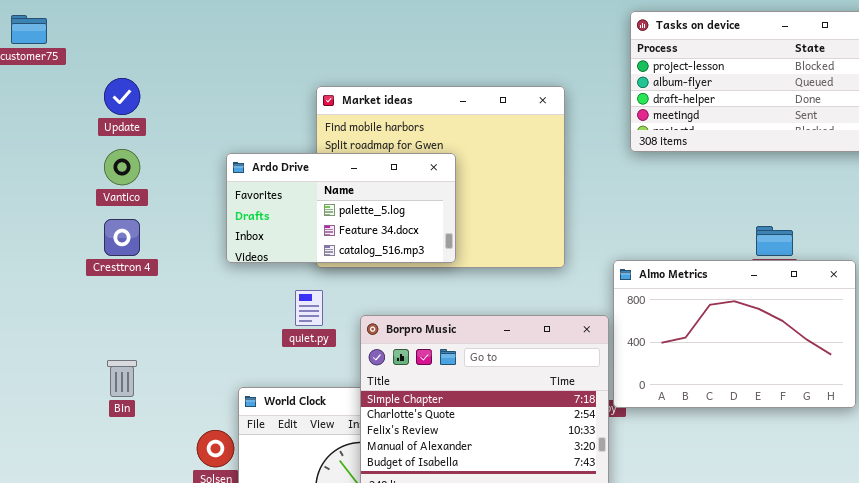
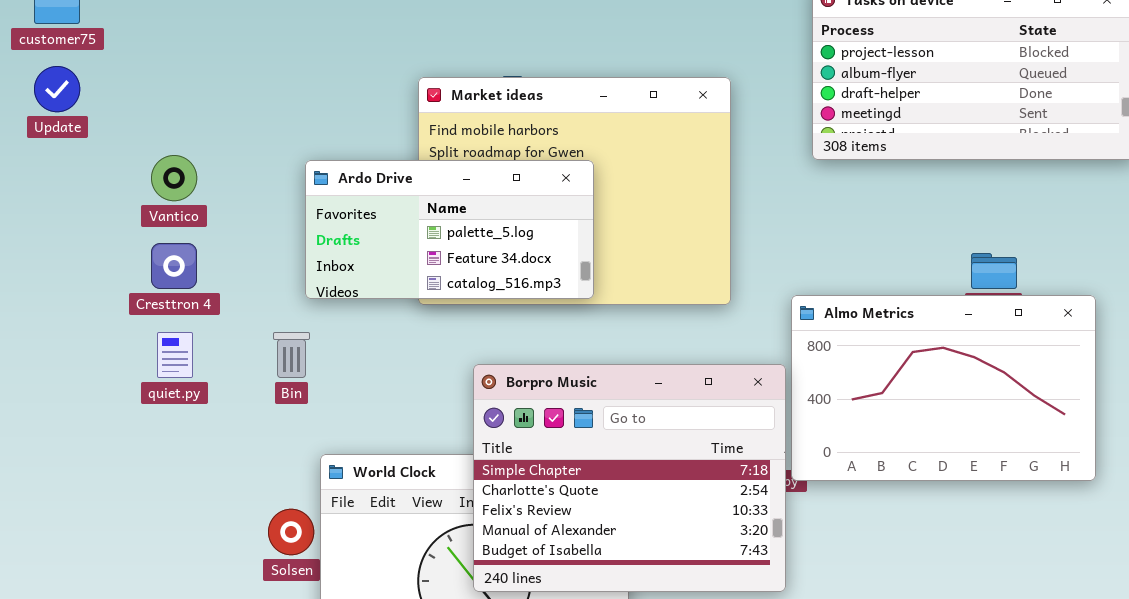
Update: [104,78,140,115] -> [34,66,80,112], moved
quiet.py: [295,290,323,326] -> [157,332,193,378], moved
Bin: [107,360,137,397] -> [273,332,310,378], moved

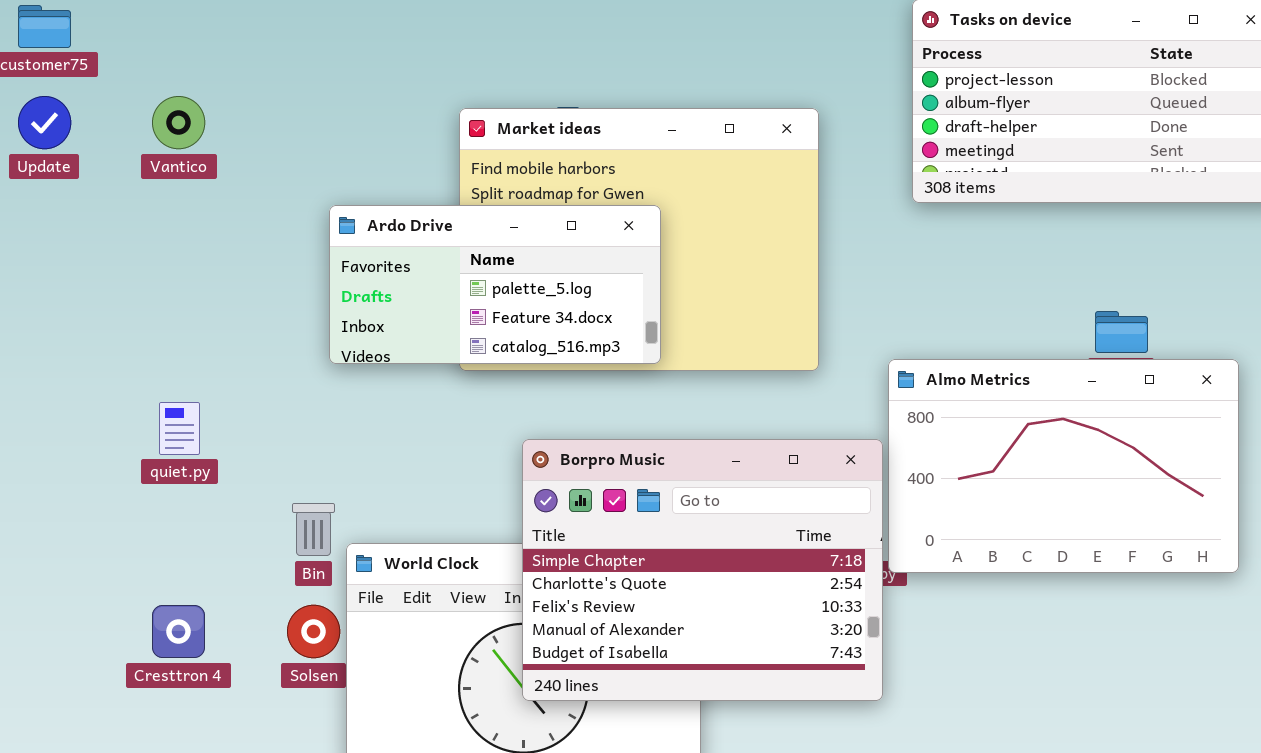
Vantico: [151,155,197,201] -> [152,96,205,149], moved
Cresttron 4: [151,243,197,289] -> [152,605,205,658], moved
Bin: [273,332,310,378] -> [292,503,335,556], moved

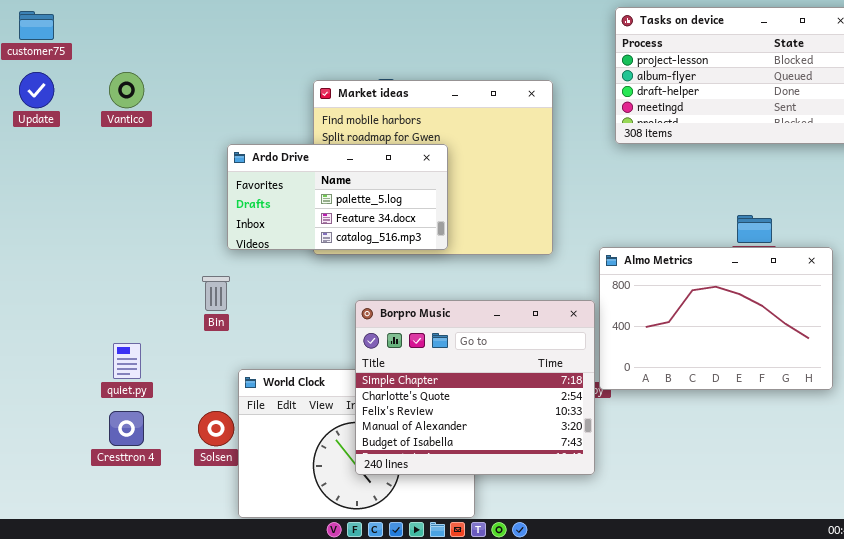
quiet.py: [159,402,200,455] -> [113,343,141,379], moved
Bin: [292,503,335,556] -> [202,276,230,311], moved

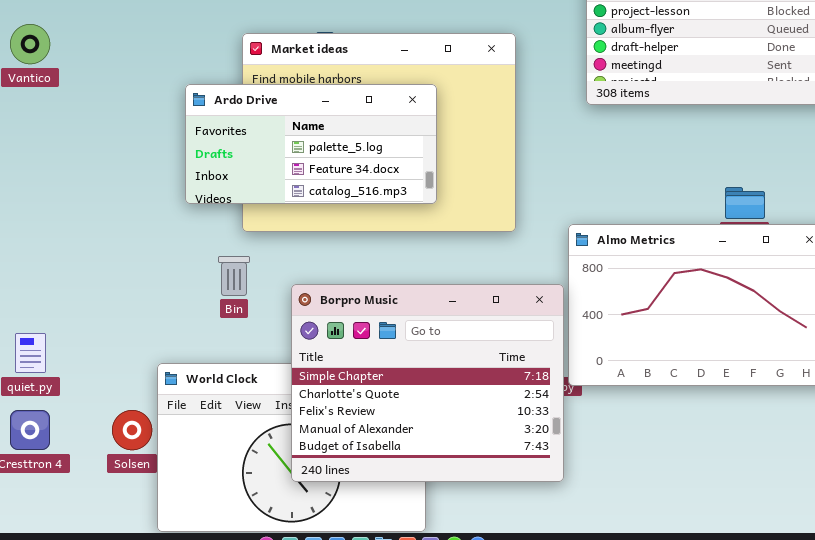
Ardo Drive: [227,144,448,250] -> [185,84,437,204], moved
Bin: [202,276,230,311] -> [218,256,250,296], moved

